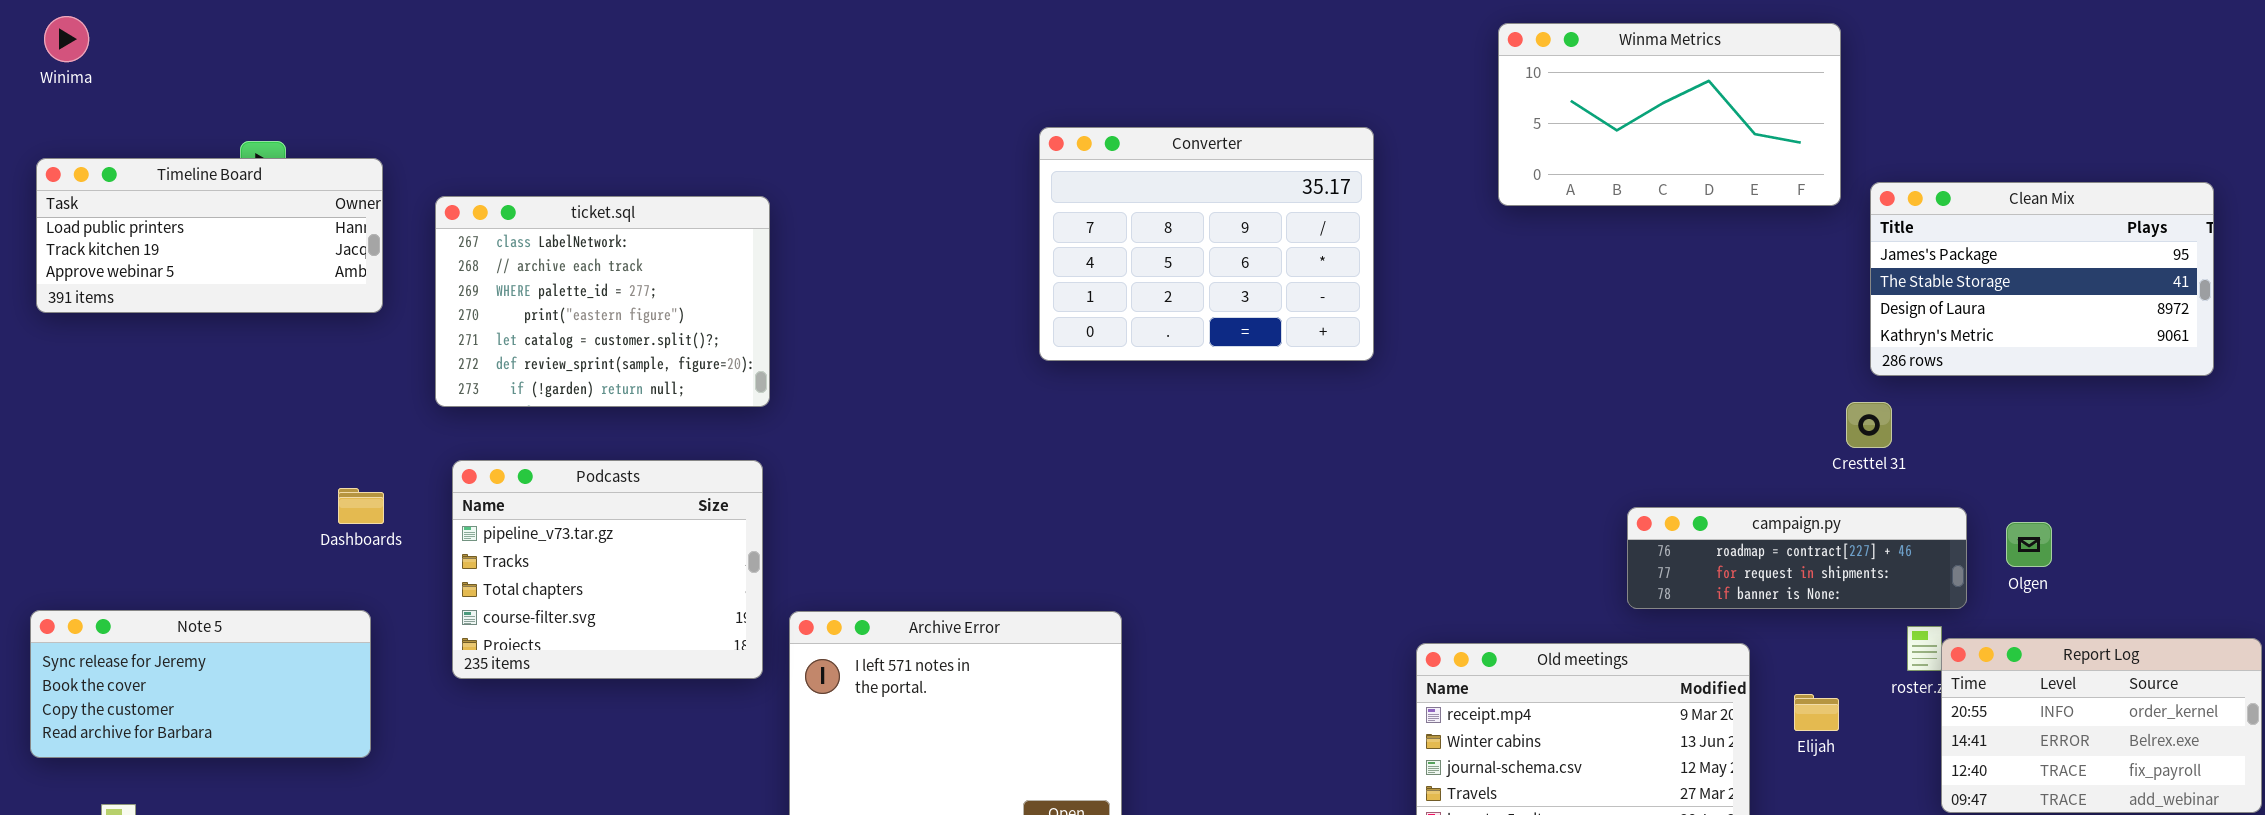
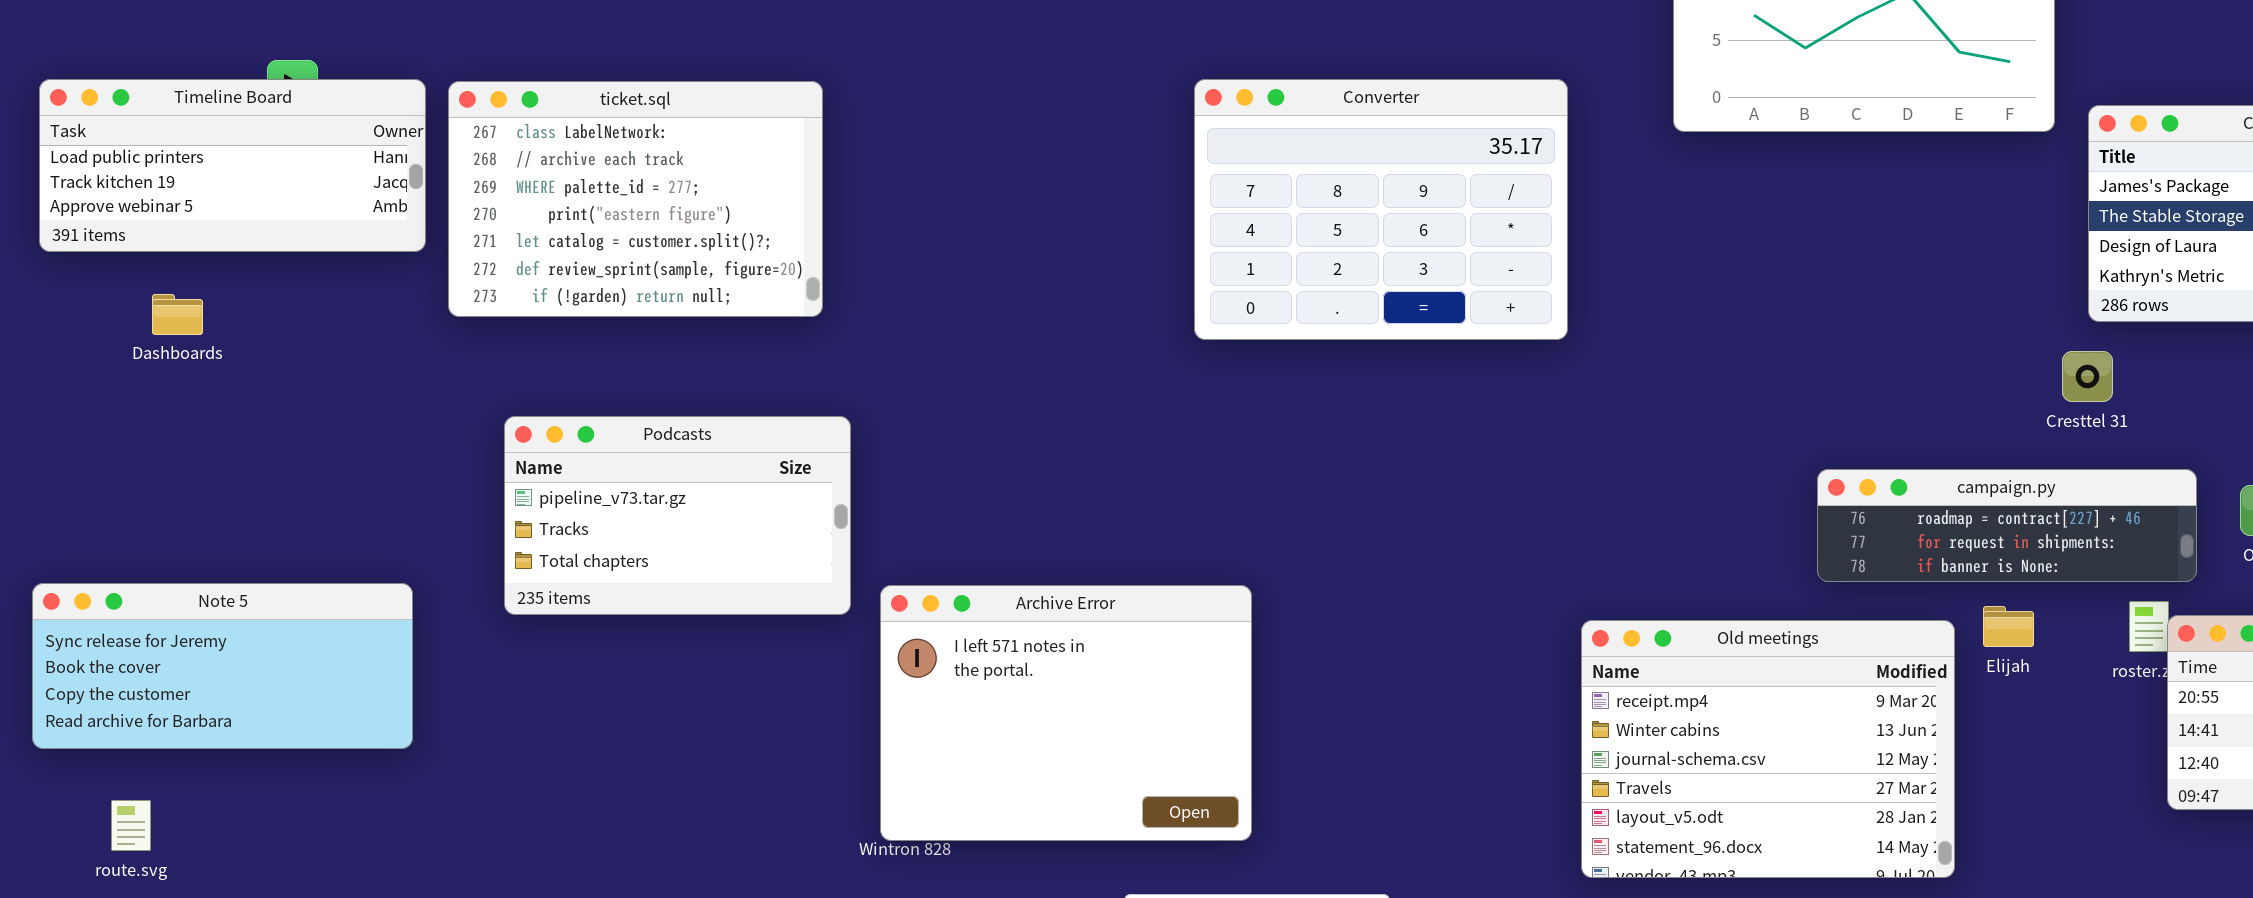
Converter: [1039,127,1374,361] -> [1194,79,1568,340], moved
ticket.sql: [435,196,770,407] -> [448,81,823,317], moved
Podcasts: [452,460,763,679] -> [504,416,851,615], resized
Dashboards: [338,488,384,524] -> [152,294,203,335], moved
Elijah: [1794,694,1839,731] -> [1983,606,2034,647], moved

